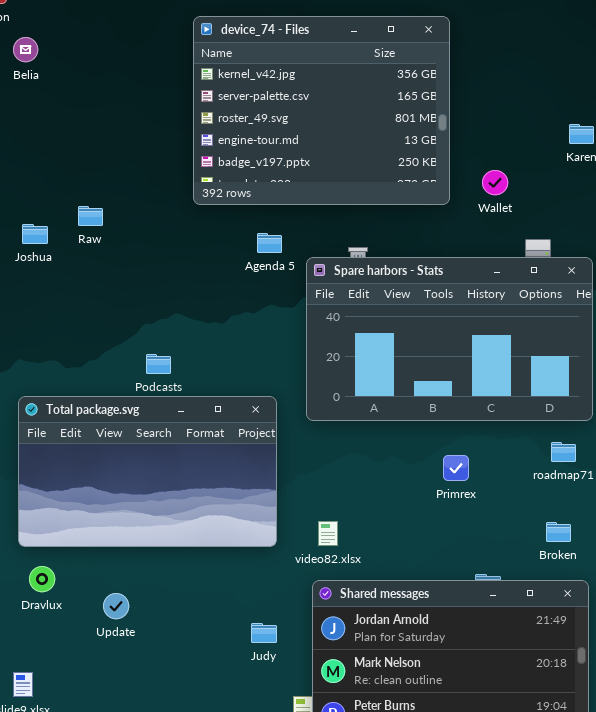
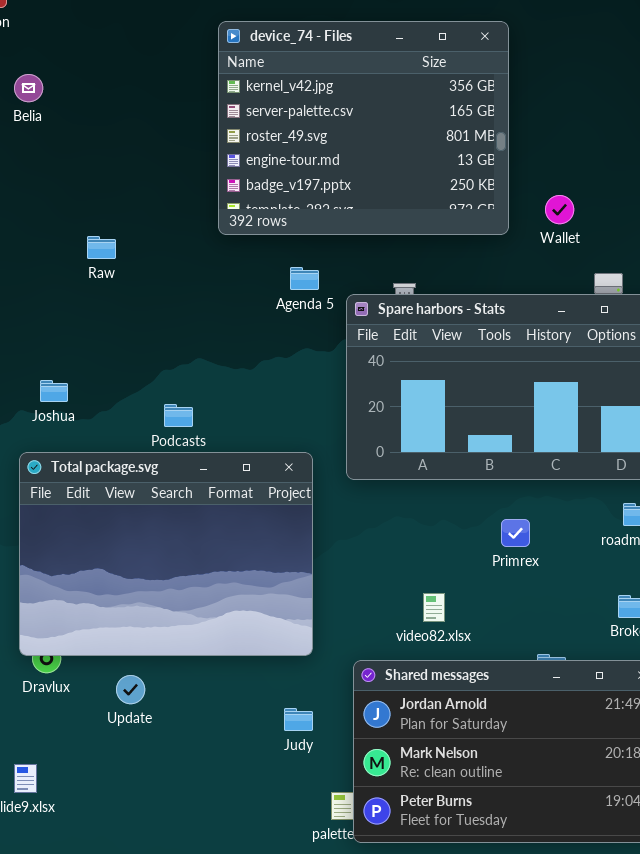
Belia: [13,37,38,62] -> [14,74,43,102], moved
Joshua: [22,224,48,244] -> [40,380,68,402], moved
Total package.svg: [18,396,277,547] -> [19,452,313,656], resized
video82.xlsx: [318,521,338,546] -> [423,593,445,622], moved

